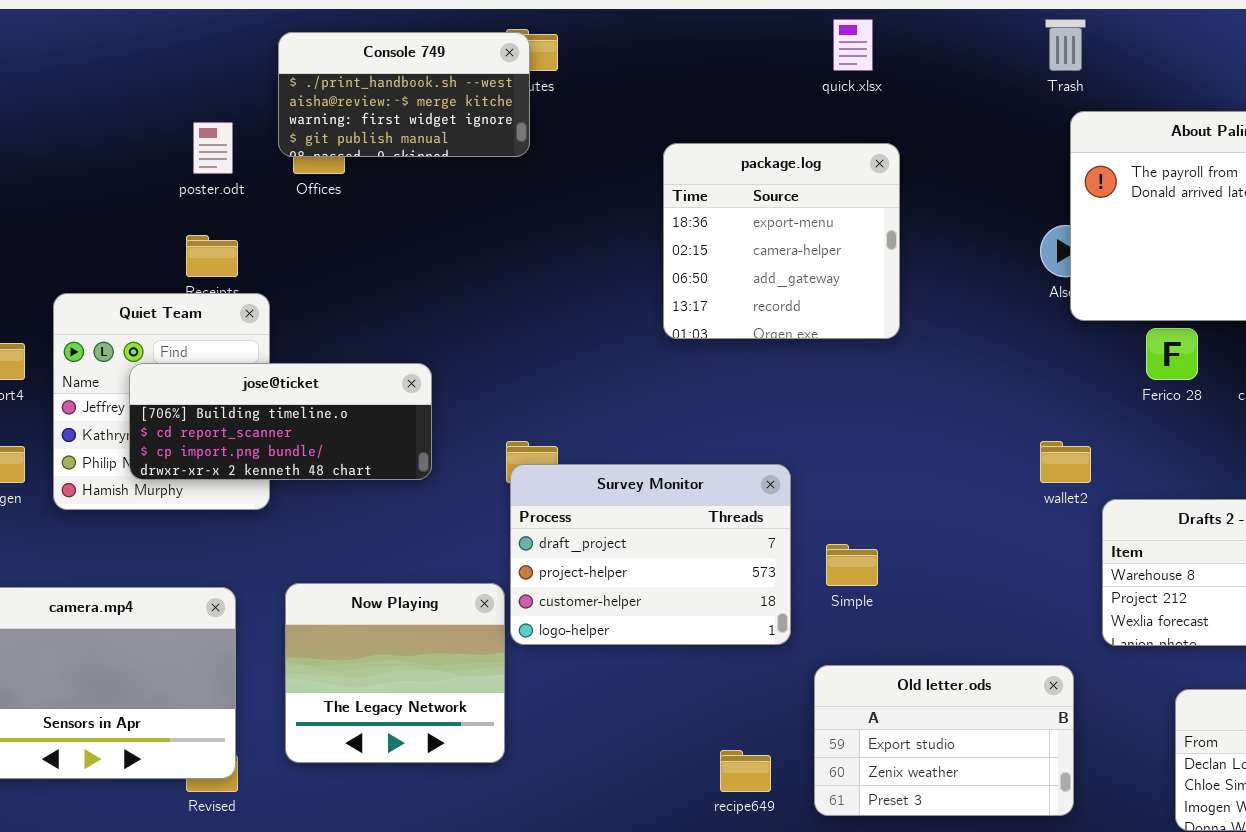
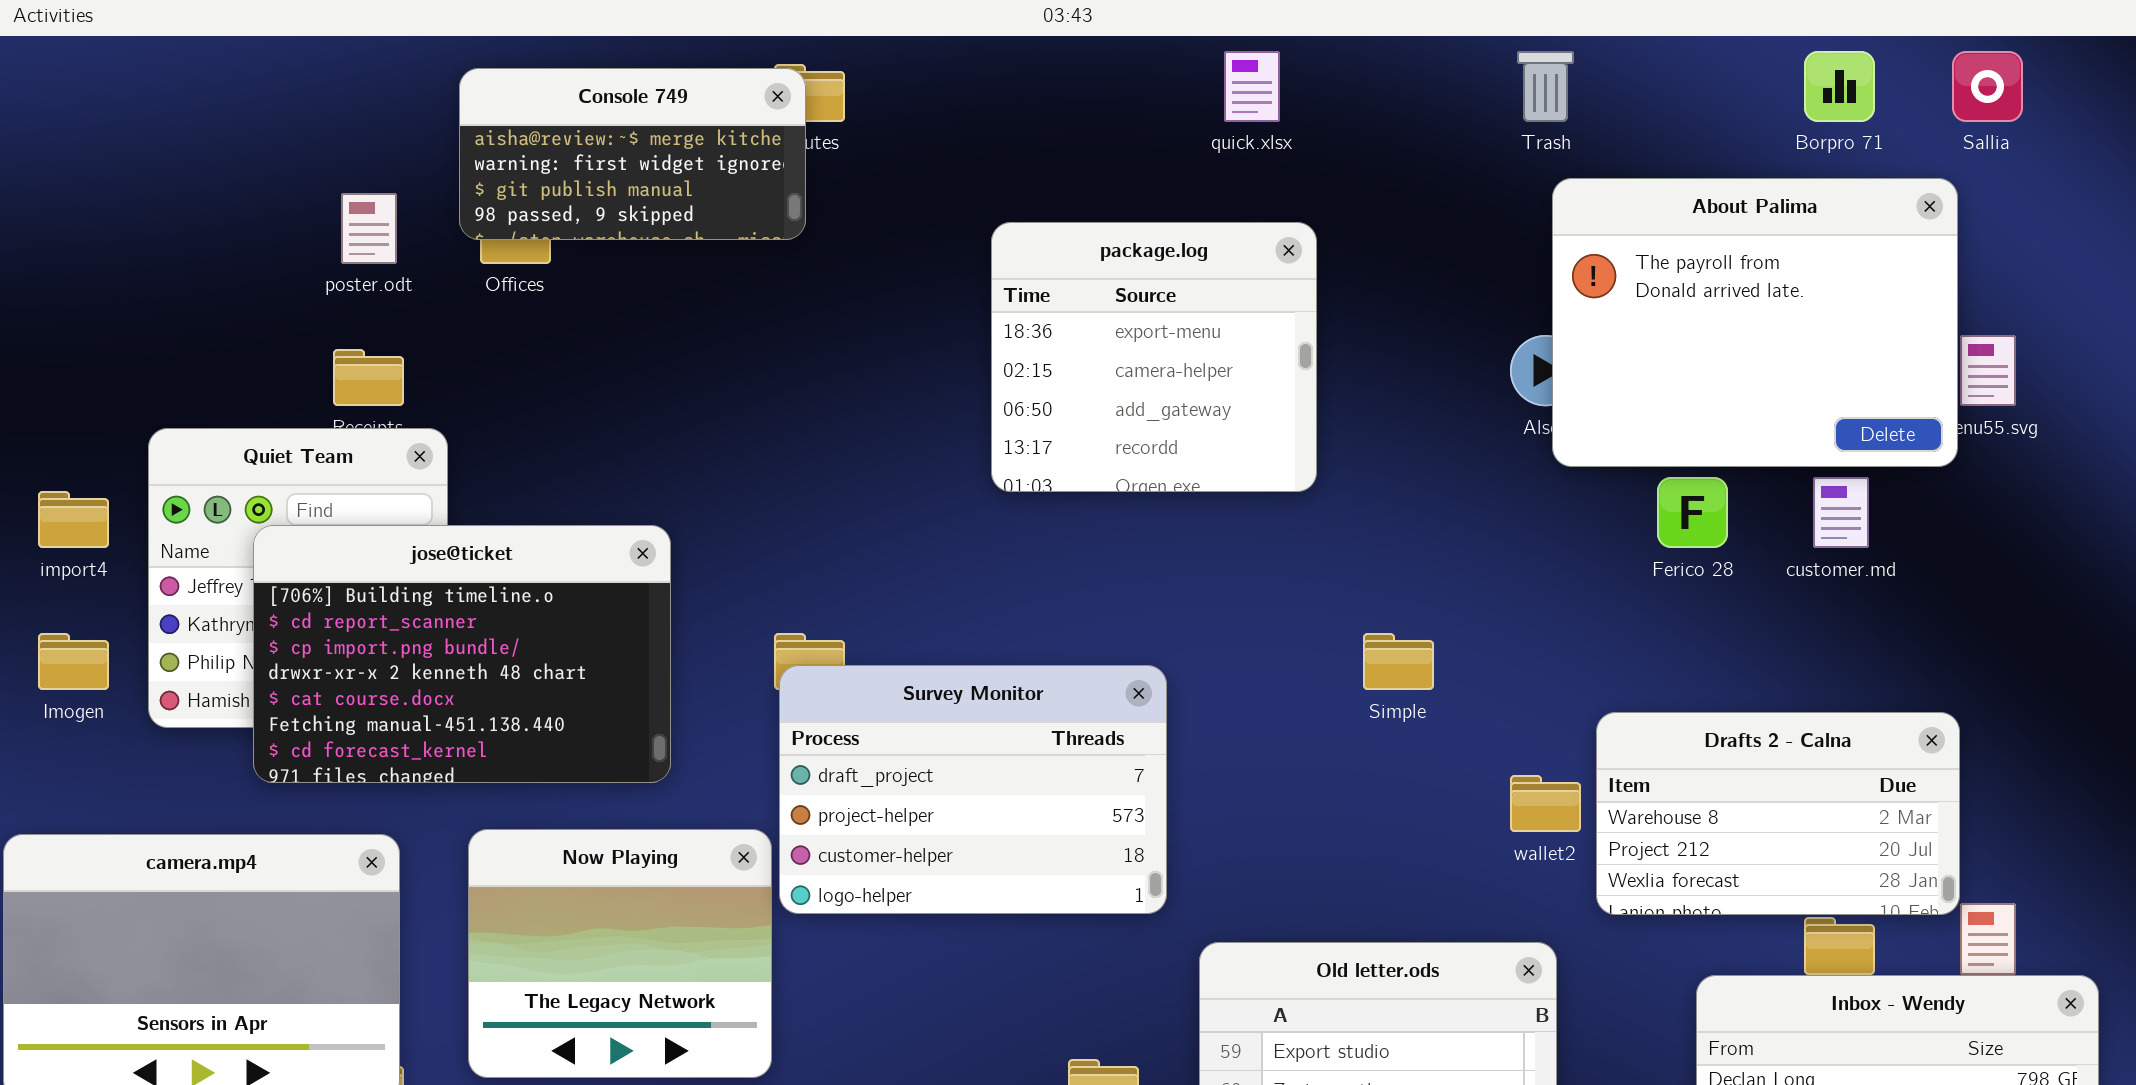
Console 749: [278,32,530,157] -> [459,68,806,240], scrolled down 1 row
jose@ticket: [129,363,432,480] -> [253,525,671,783], resized
wallet2: [1040,441,1091,483] -> [1510,775,1581,832], moved
Simple: [826,544,878,586] -> [1363,633,1434,690], moved

